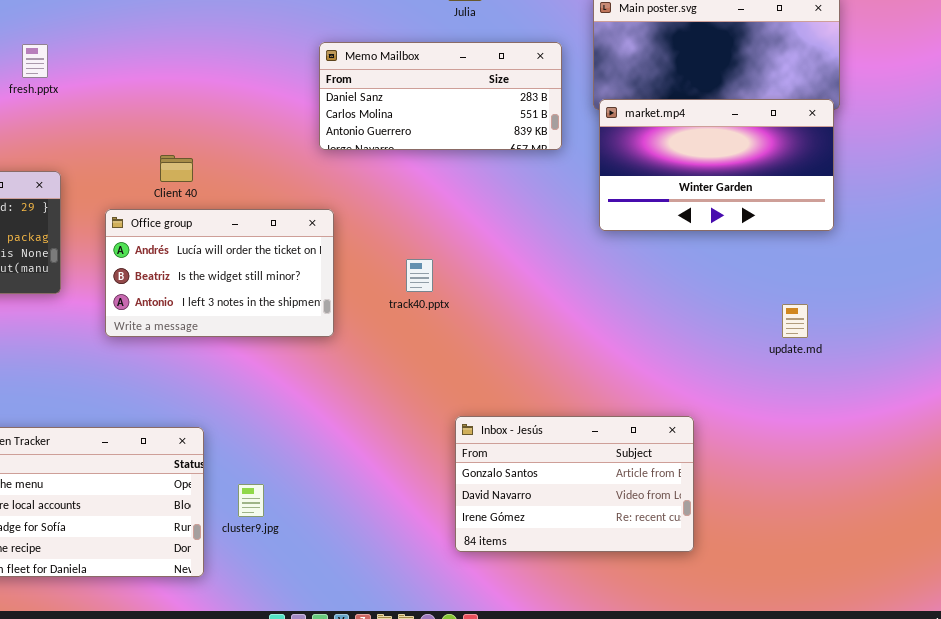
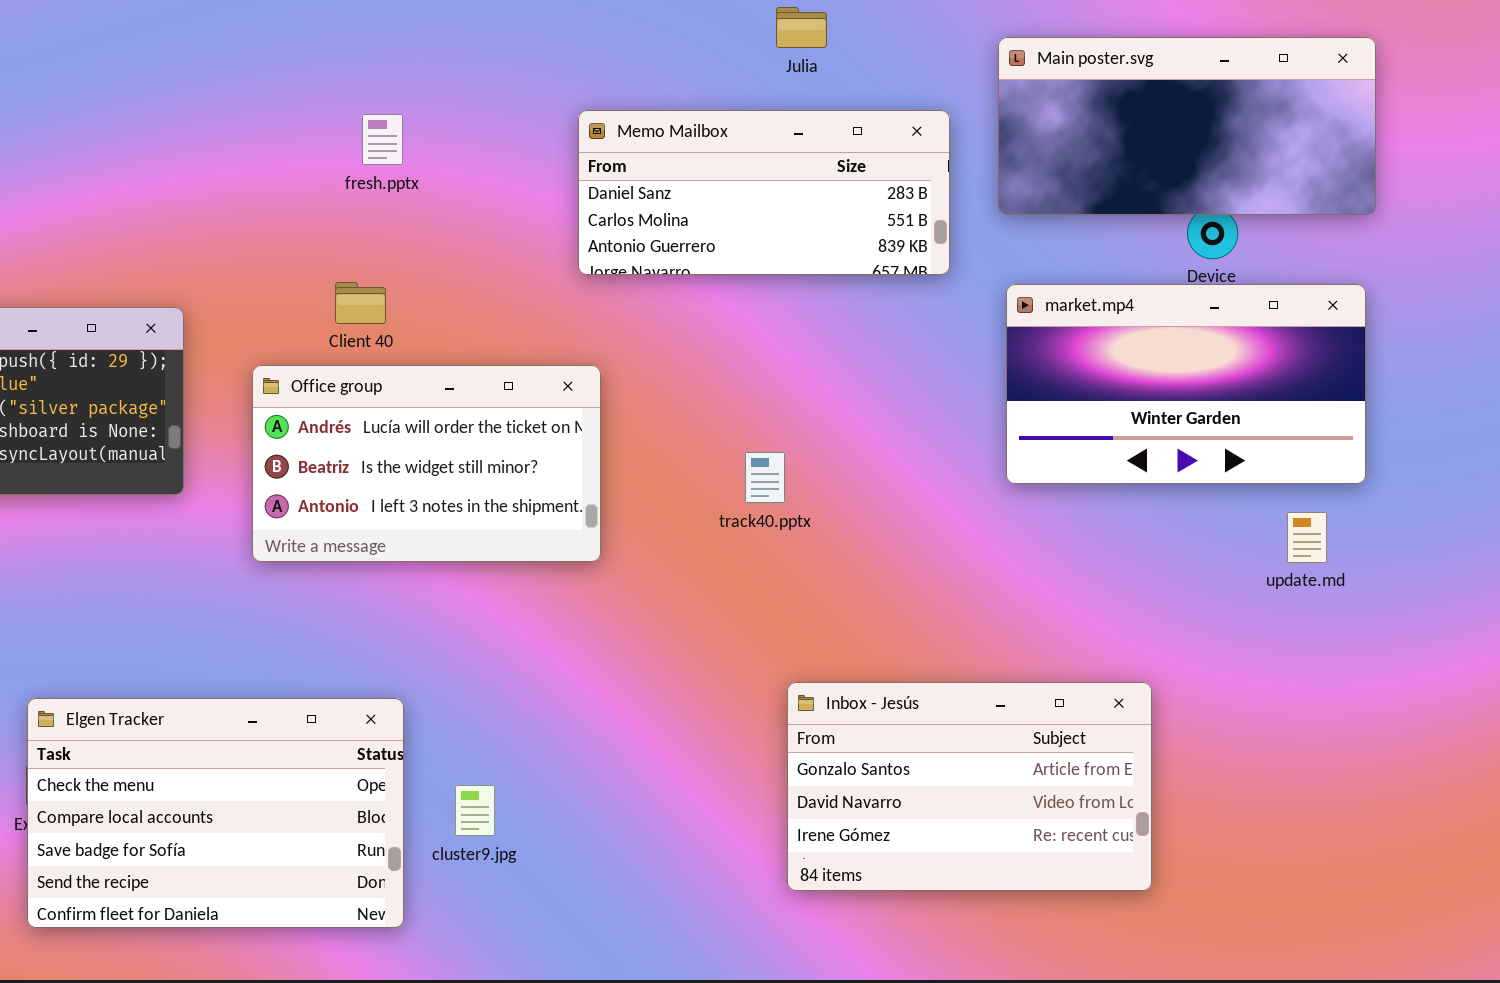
fresh.pptx: [22,44,48,78] -> [362,114,403,165], moved
market.mp4: [599,99,834,231] -> [1006,284,1366,484], moved
track40.pptx: [406,259,433,292] -> [745,452,785,503], moved

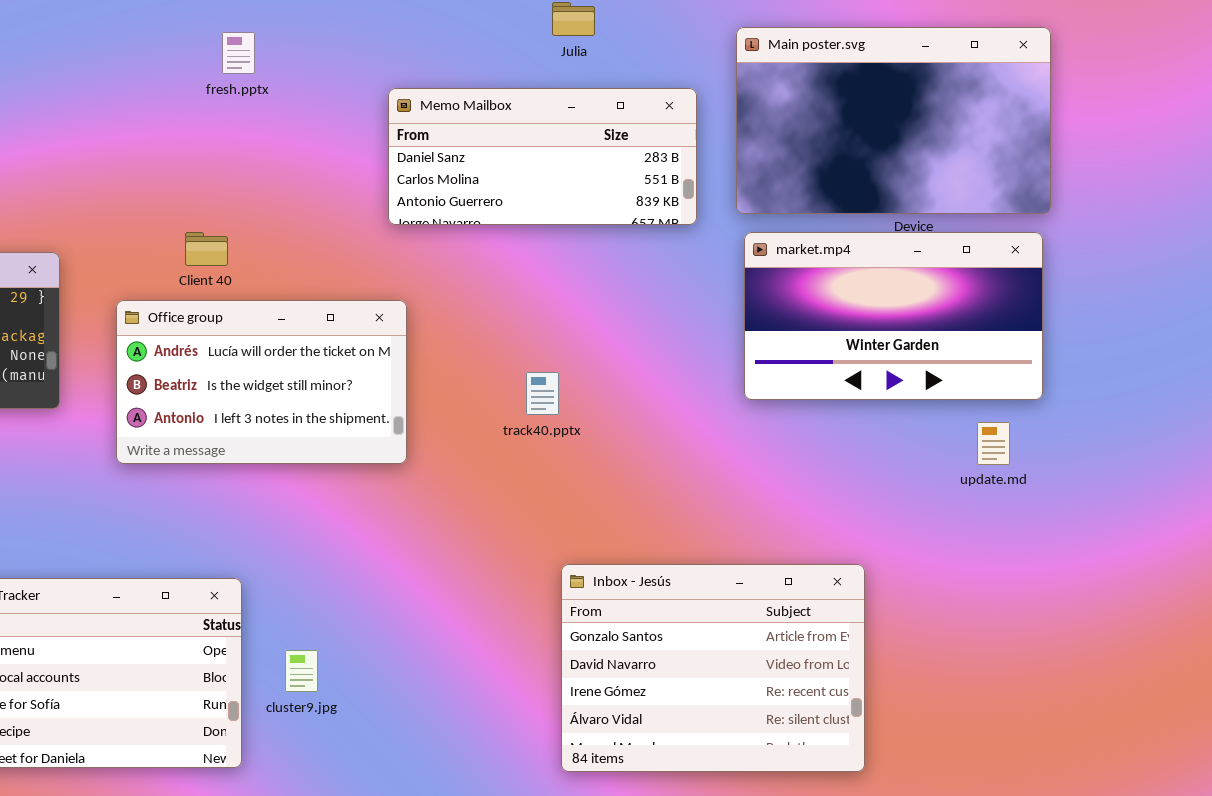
Main poster.svg: [998,37,1376,215] -> [736,27,1051,214], resized
fresh.pptx: [362,114,403,165] -> [222,32,255,74], moved
Inbox - Jesús: [787,682,1152,891] -> [561,564,865,772], resized

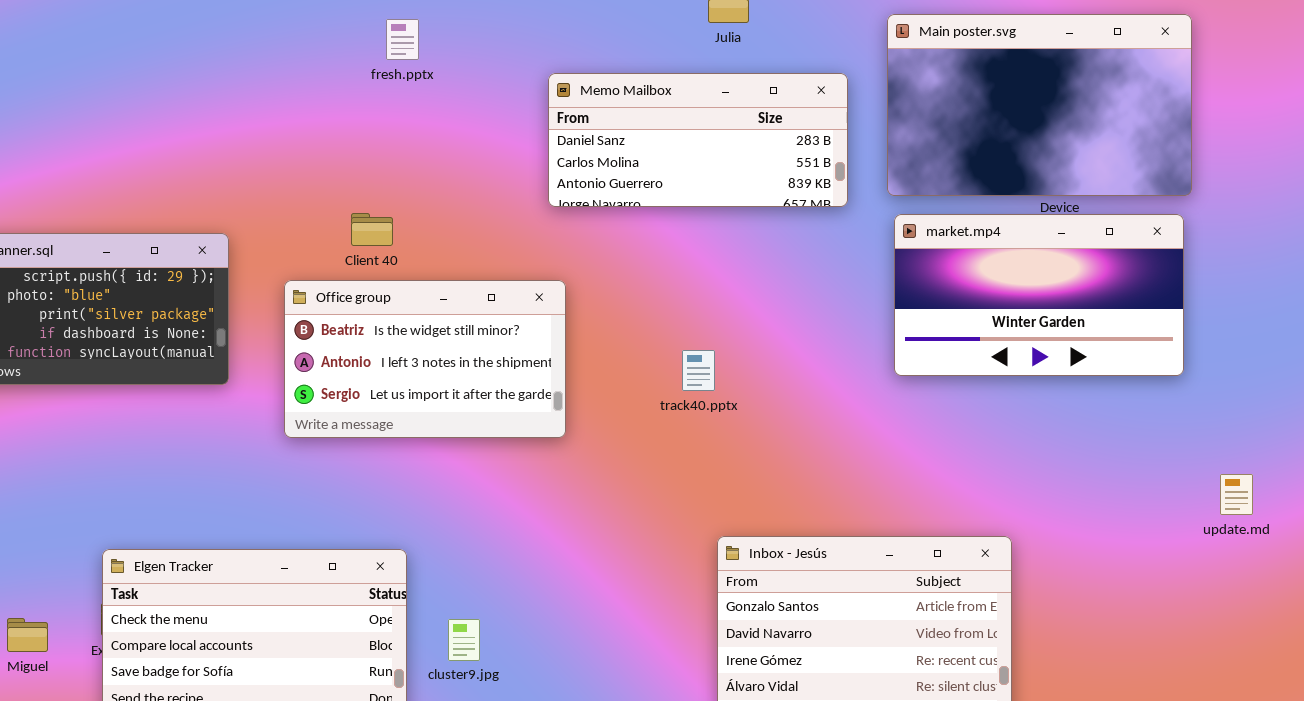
Office group: [116,300,407,464] -> [284,280,566,438], scrolled down 1 row
update.md: [977,422,1010,465] -> [1220,474,1253,515], moved

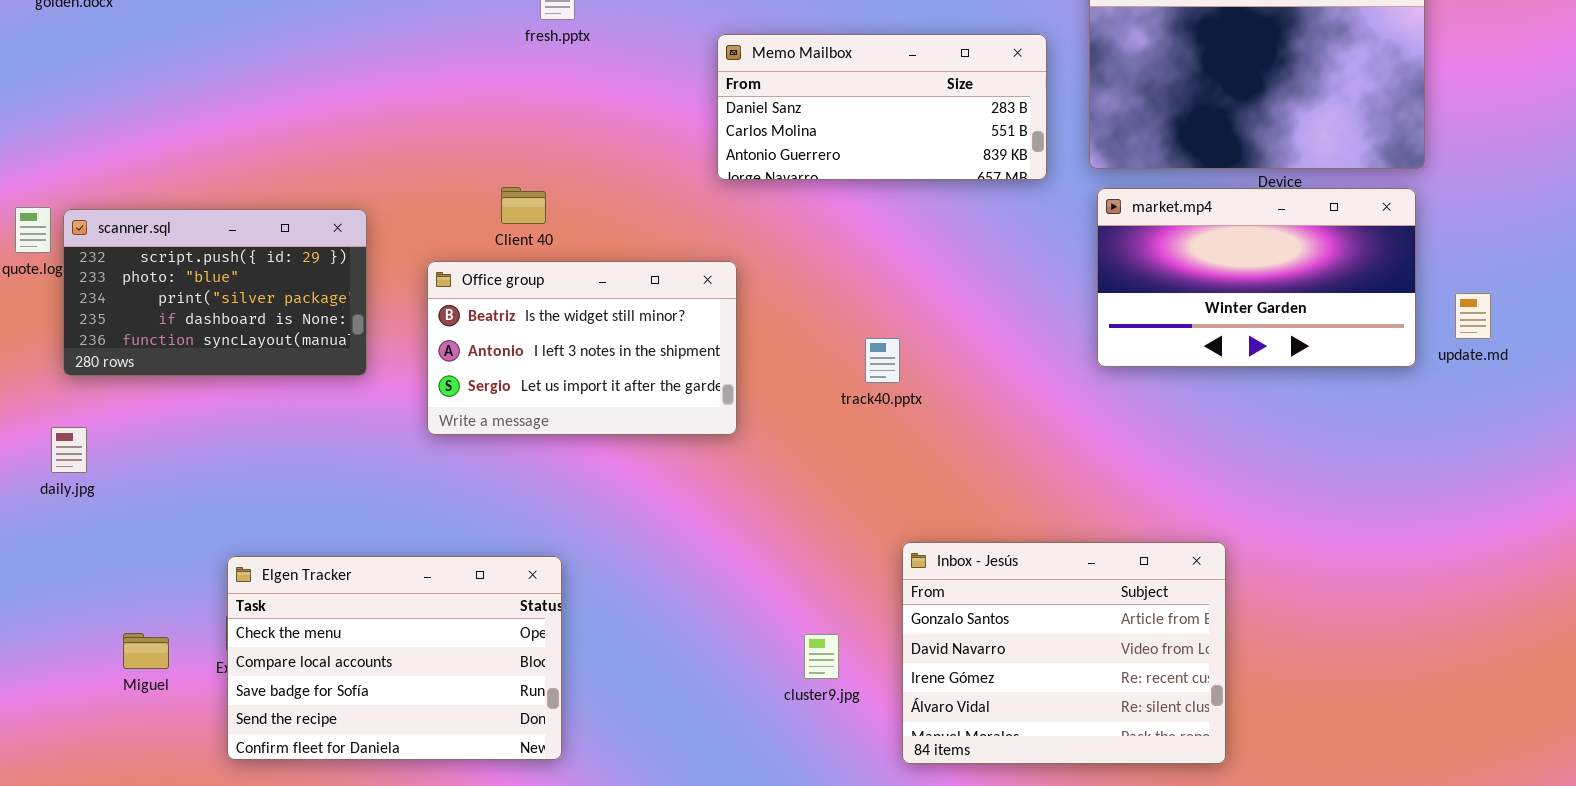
update.md: [1220,474,1253,515] -> [1455,293,1491,339], moved
cluster9.jpg: [448,619,480,661] -> [804,634,839,679], moved

